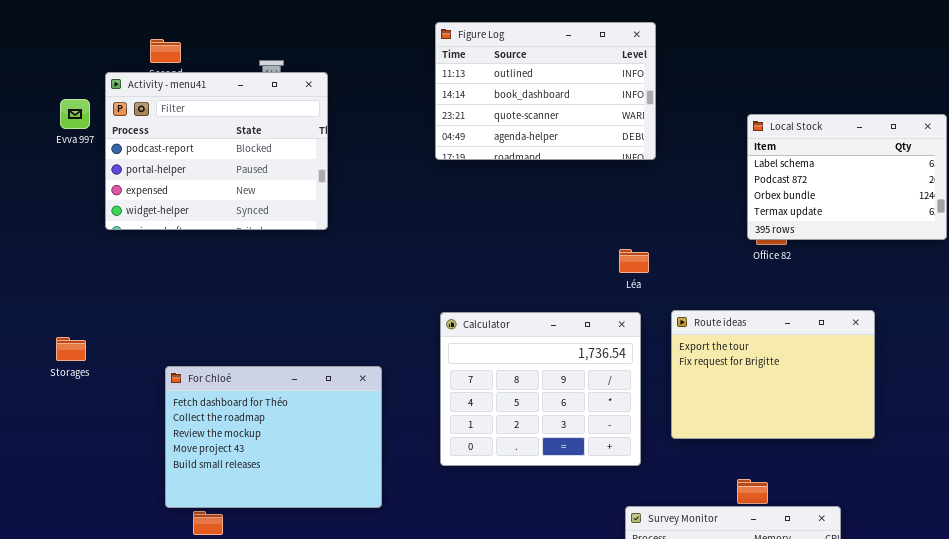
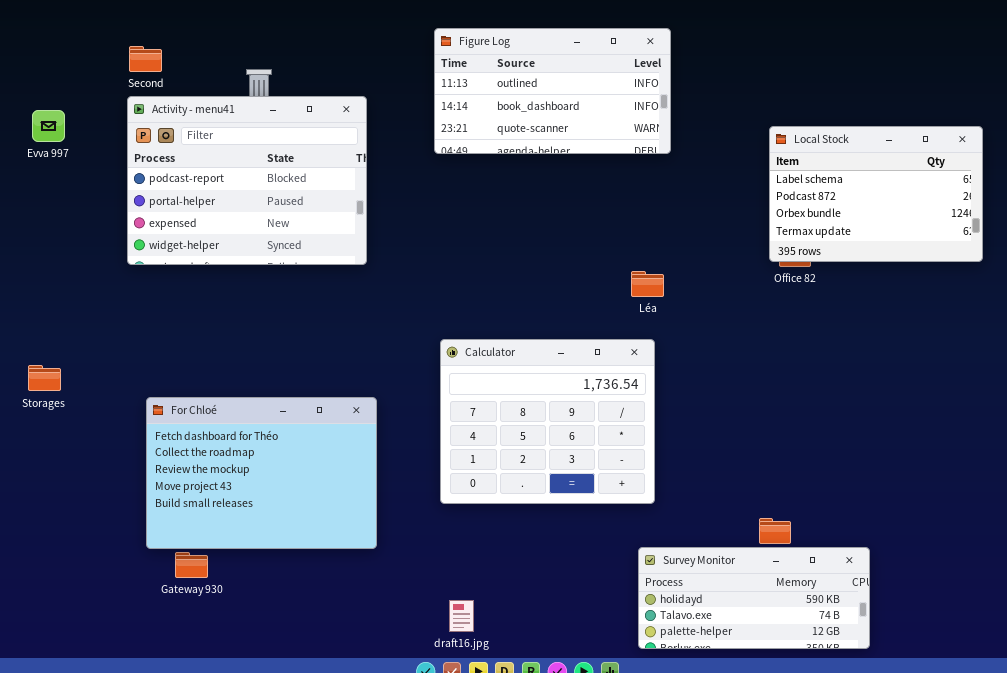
Figure Log: [435,22,656,160] -> [434,28,671,154], resized
Activity - menu41: [105,72,328,230] -> [127,96,367,265], moved
Route ideas: [671,310,875,439] -> none, closed

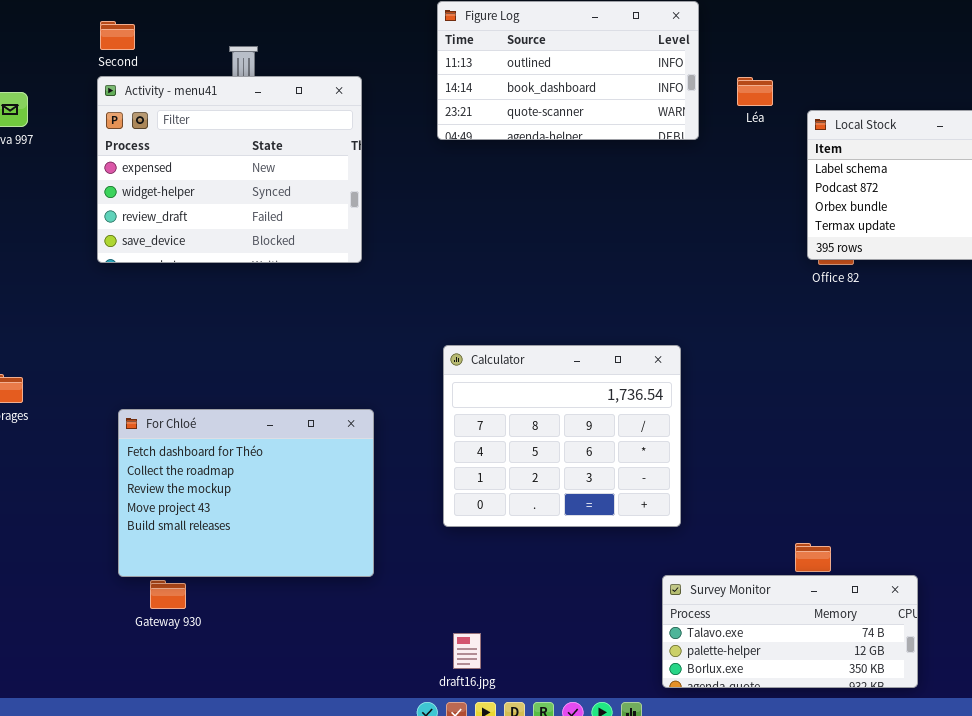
Activity - menu41: [127,96,367,265] -> [97,76,362,263], scrolled down 2 rows
Léa: [631,271,664,297] -> [737,77,773,106], moved
Survey Monitor: [638,547,870,649] -> [662,575,918,688], scrolled down 1 row

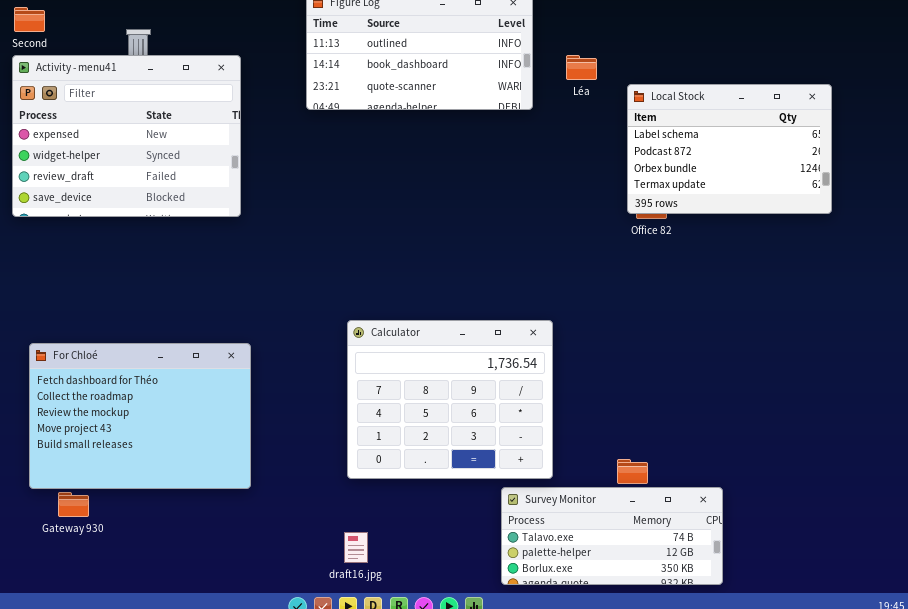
Calculator: [443,345,681,527] -> [347,320,553,479], moved
draft16.jpg: [453,633,481,669] -> [344,532,368,563], moved

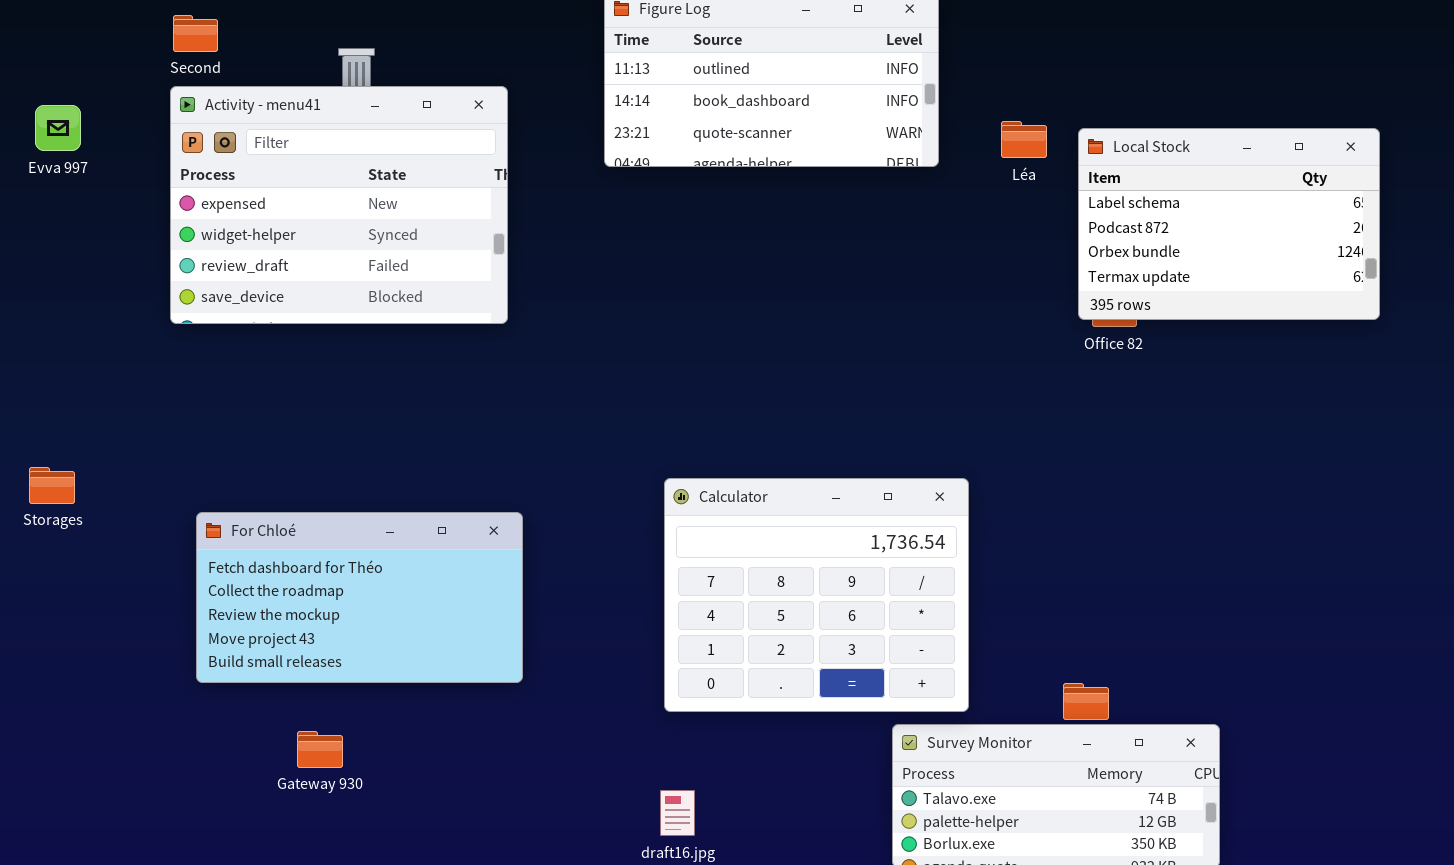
Léa: [566,55,597,80] -> [1001,121,1047,158], moved
For Chloé: [29,343,251,489] -> [196,512,523,683], resized
Gateway 930: [58,492,89,517] -> [297,731,343,768], moved

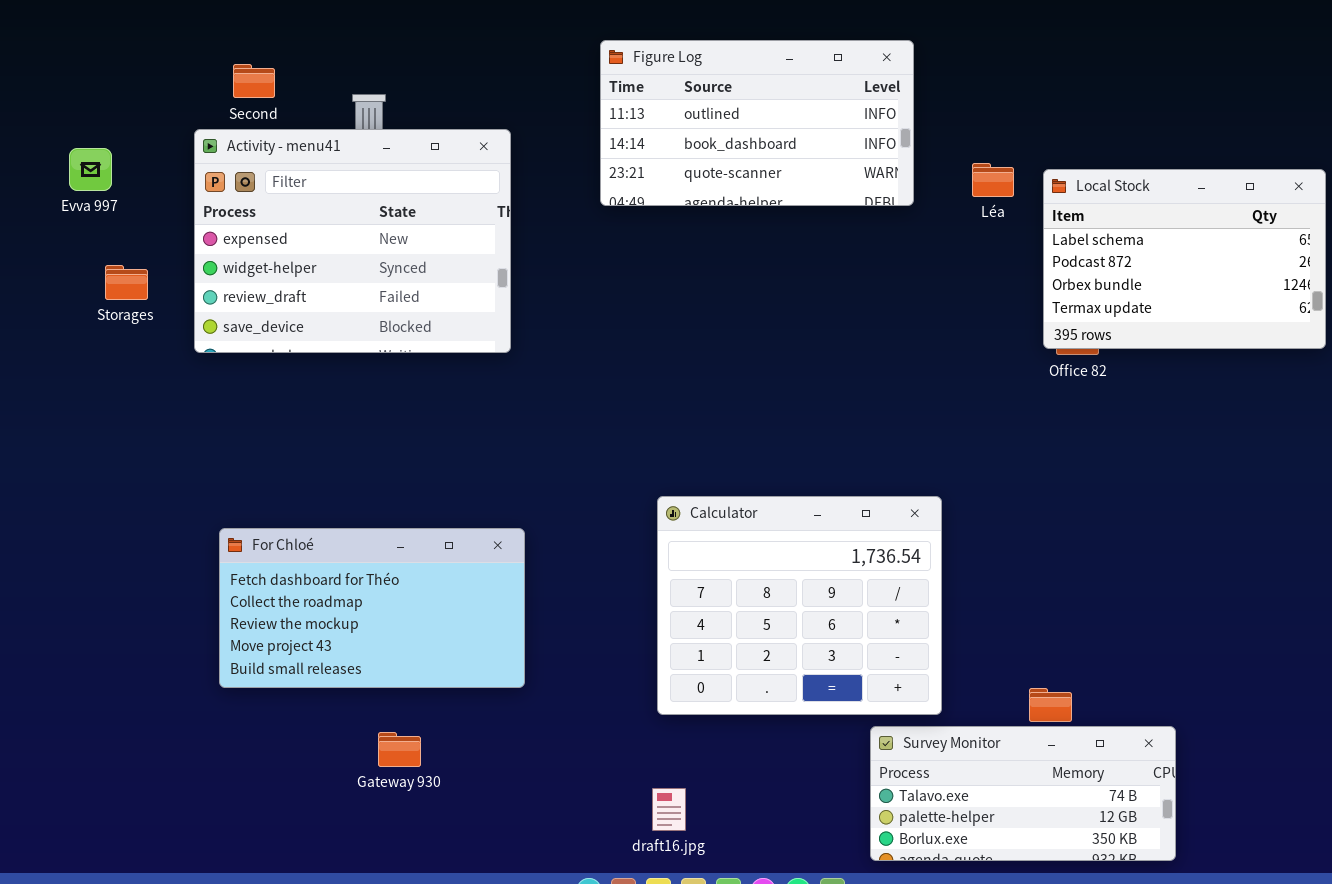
Second: [173,15,218,52] -> [233,64,275,98], moved
Storages: [29,467,75,504] -> [105,265,148,300], moved
Gateway 930: [297,731,343,768] -> [378,732,421,767], moved

